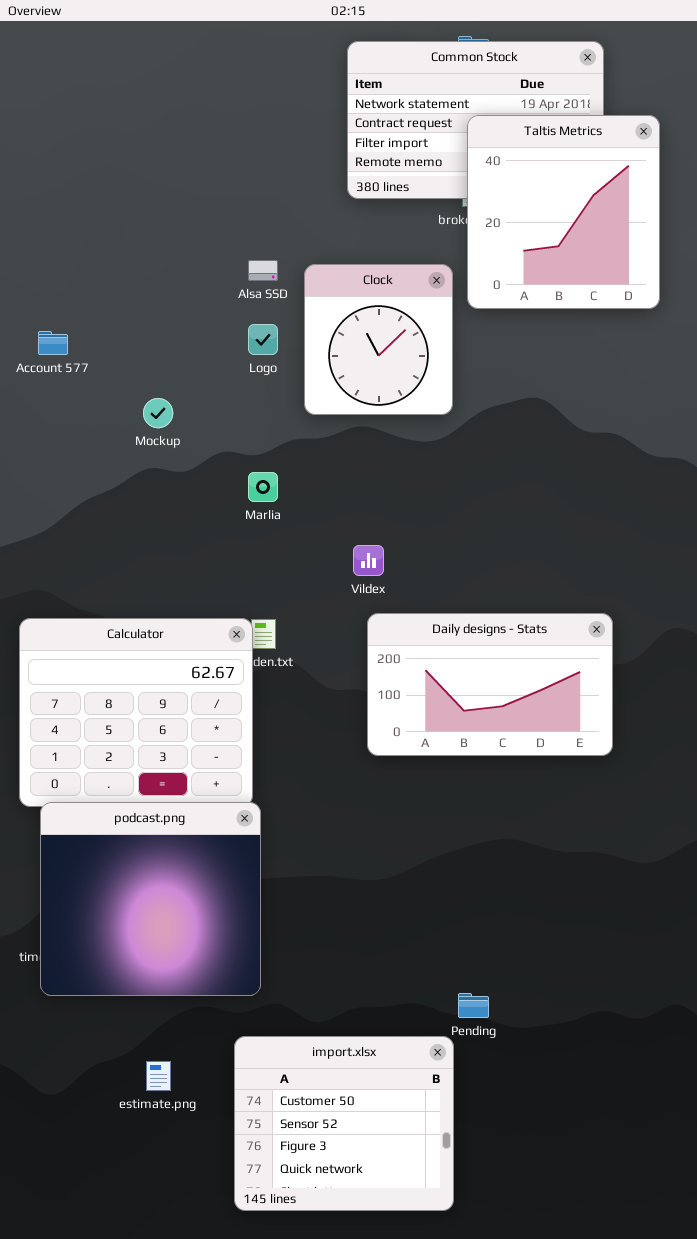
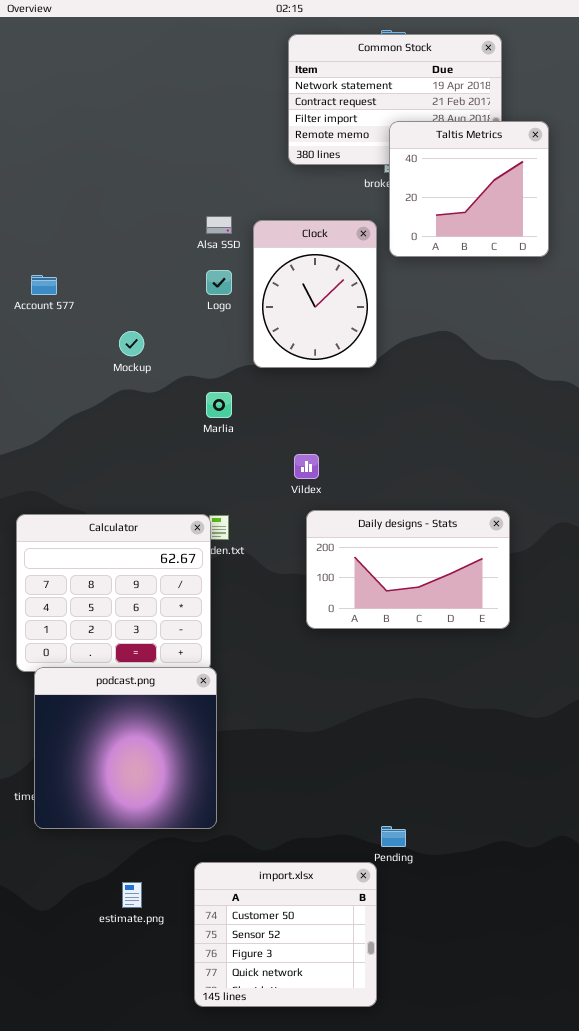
Taltis Metrics: [467,115,660,309] -> [389,121,549,257], resized
Clock: [304,264,453,415] -> [253,220,377,368], resized

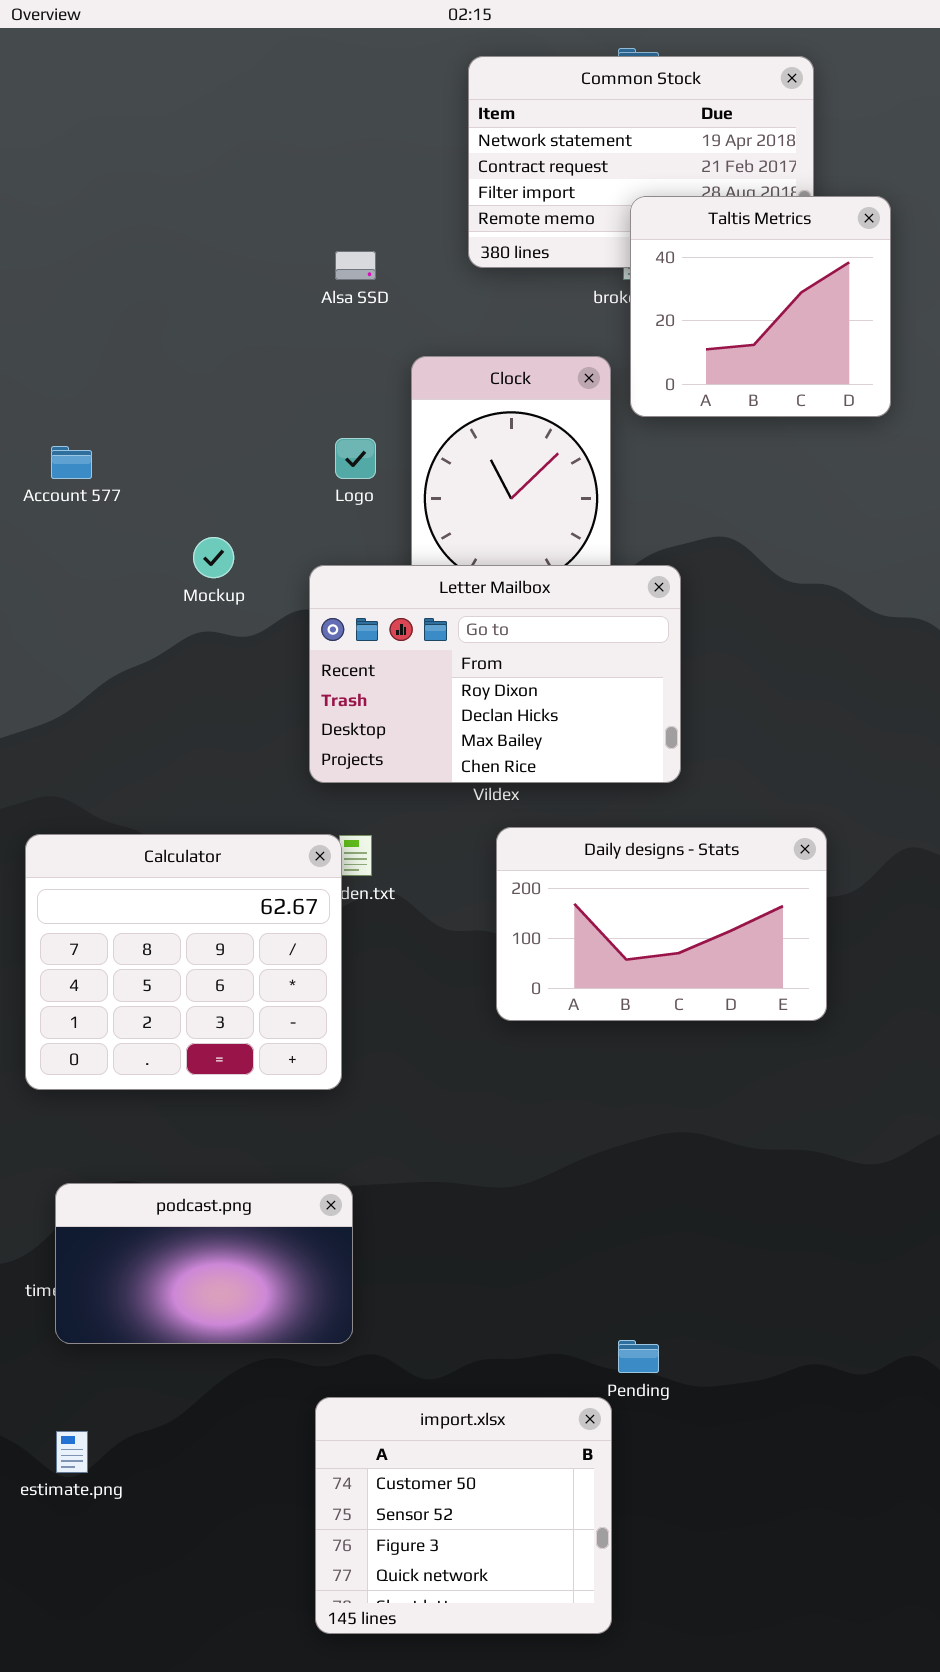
Alsa SSD: [206,216,232,234] -> [335,251,376,280], moved
Letter Mailbox: none -> [309,565,681,783], opened
podcast.png: [34,667,217,829] -> [55,1183,353,1344], resized
estimate.png: [122,882,142,908] -> [56,1431,88,1473], moved

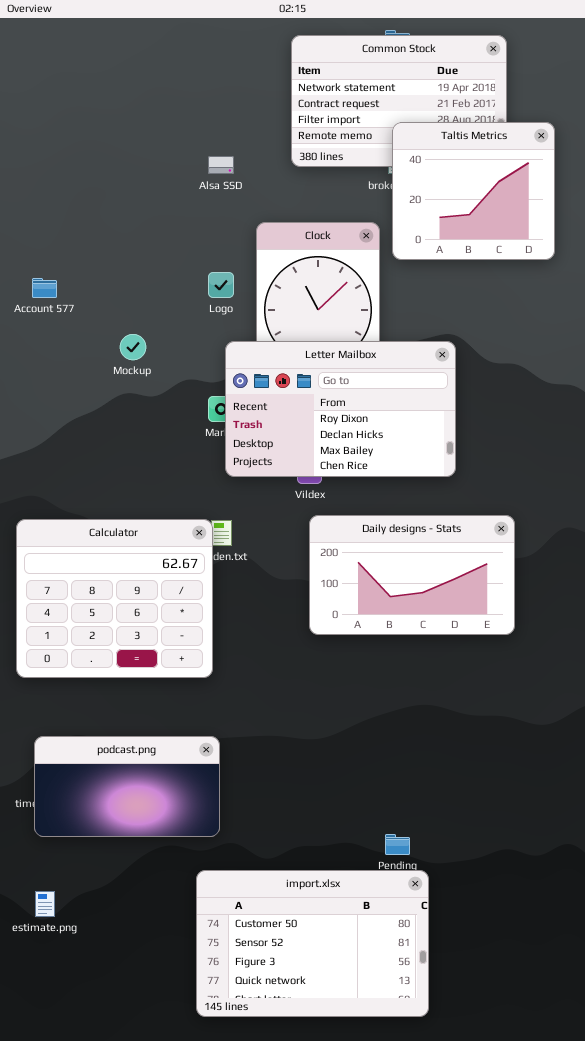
Letter Mailbox: [309,565,681,783] -> [225,341,456,477], moved
import.xlsx: [315,1397,612,1634] -> [196,870,429,1017], resized

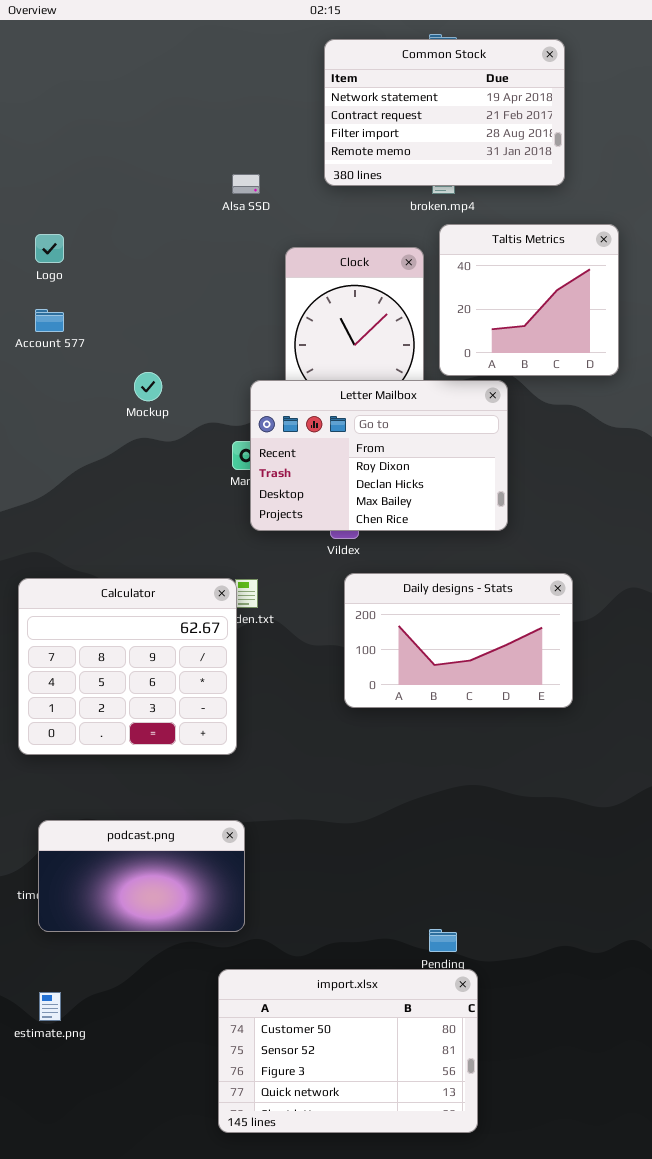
Taltis Metrics: [392,122,555,260] -> [439,224,619,376], moved
Logo: [208,272,234,298] -> [35,234,64,263], moved

